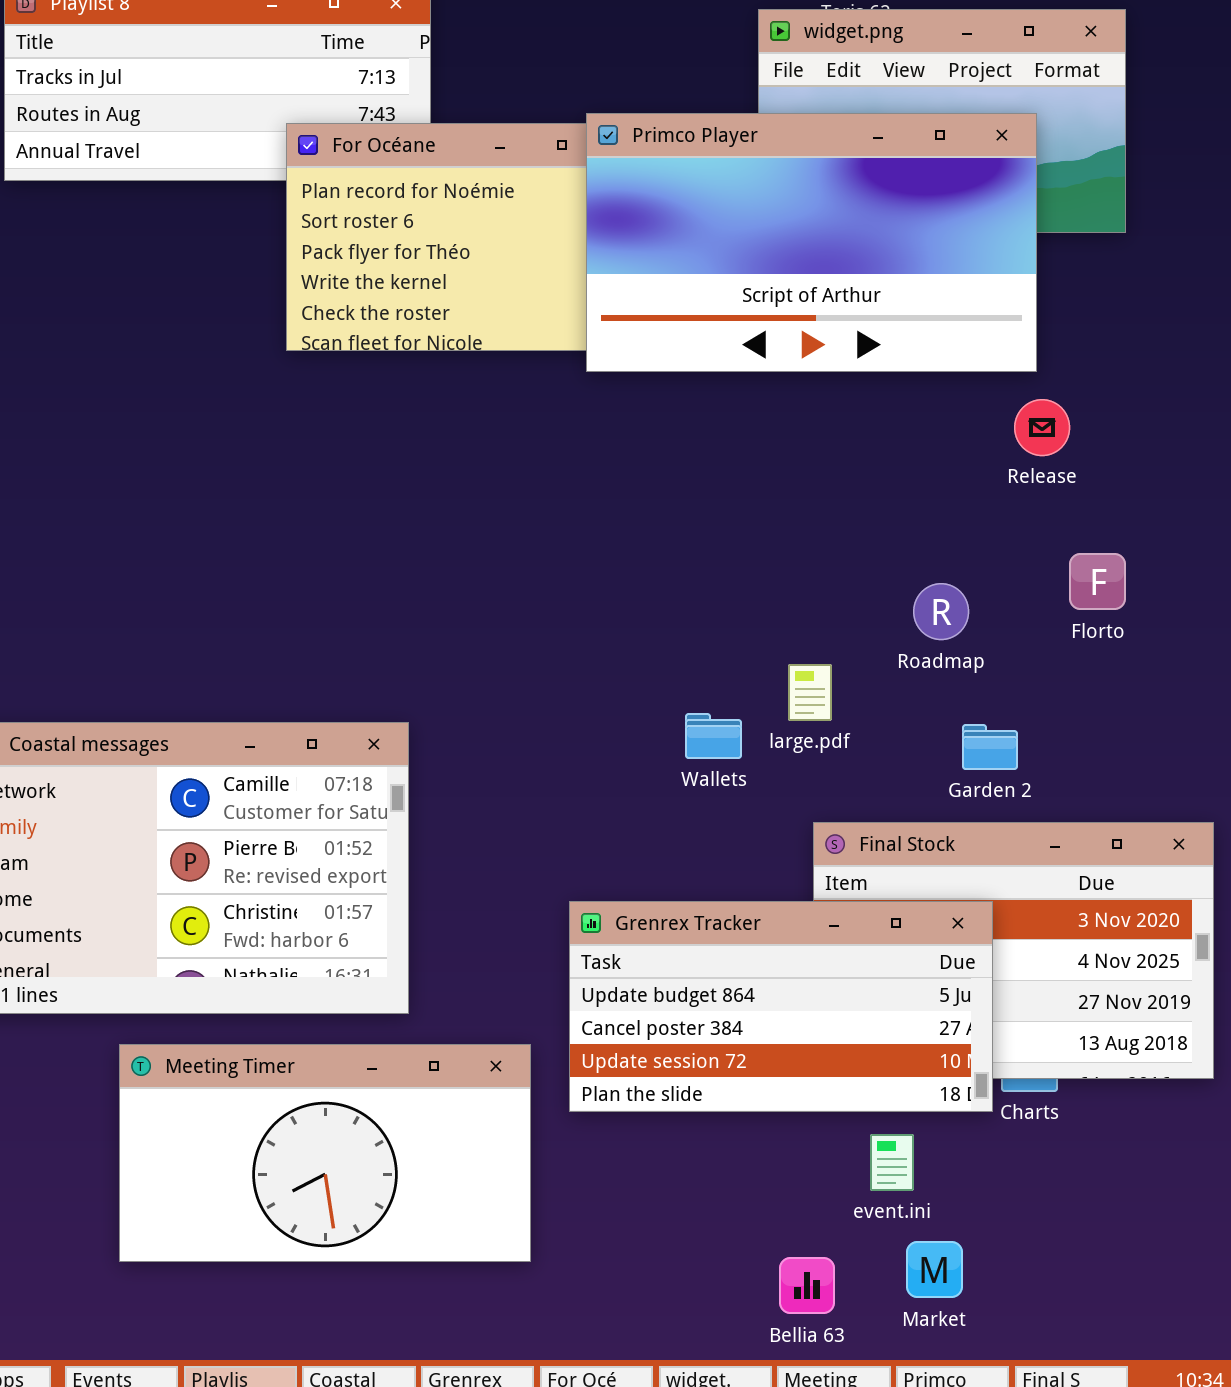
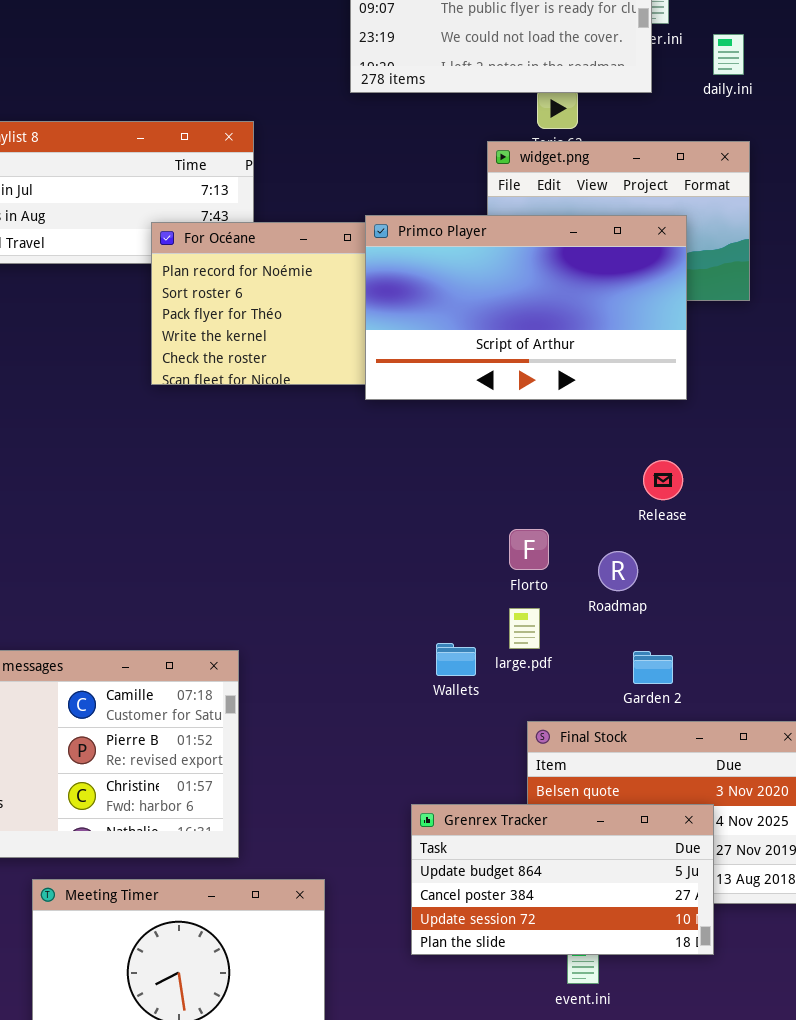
Release: [1014,399,1070,456] -> [643,460,683,500], moved
Florto: [1069,553,1126,610] -> [509,529,549,570], moved
Grenrex Tracker: [569,901,993,1112] -> [411,804,714,955], moved

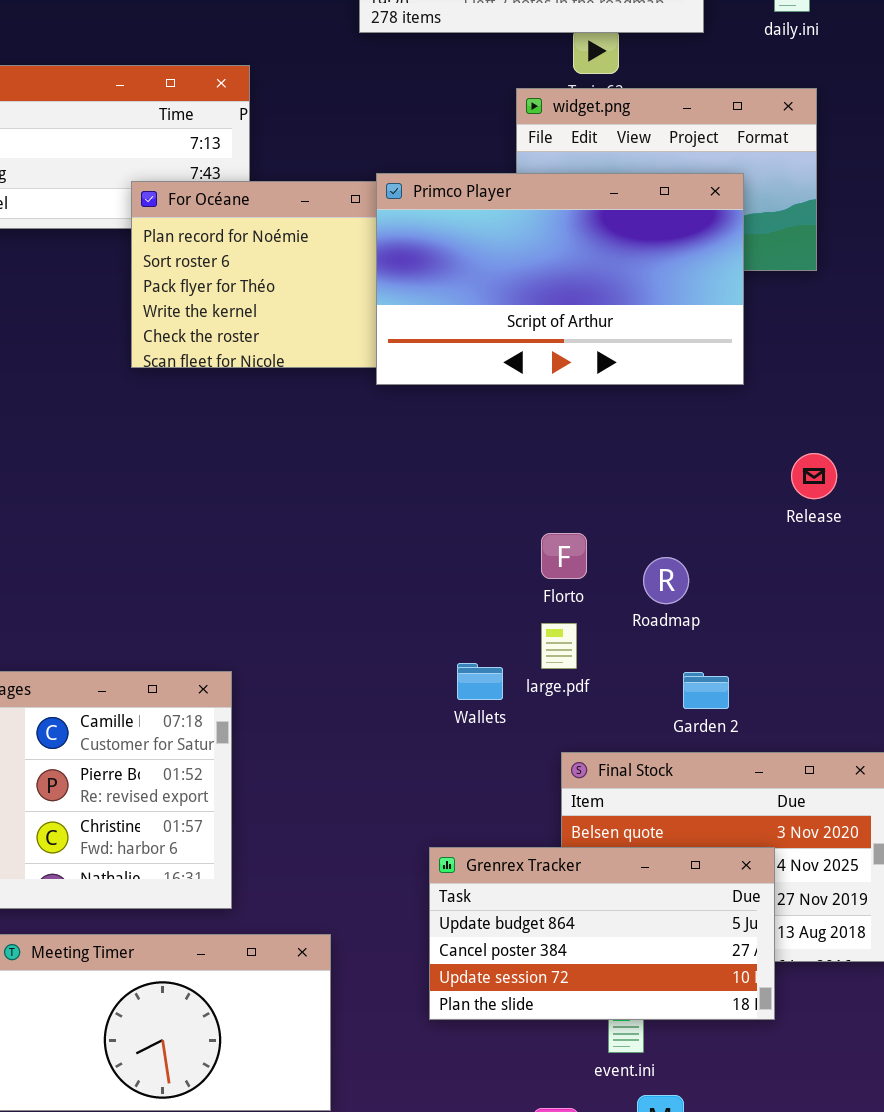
Release: [643,460,683,500] -> [791,453,837,499], moved

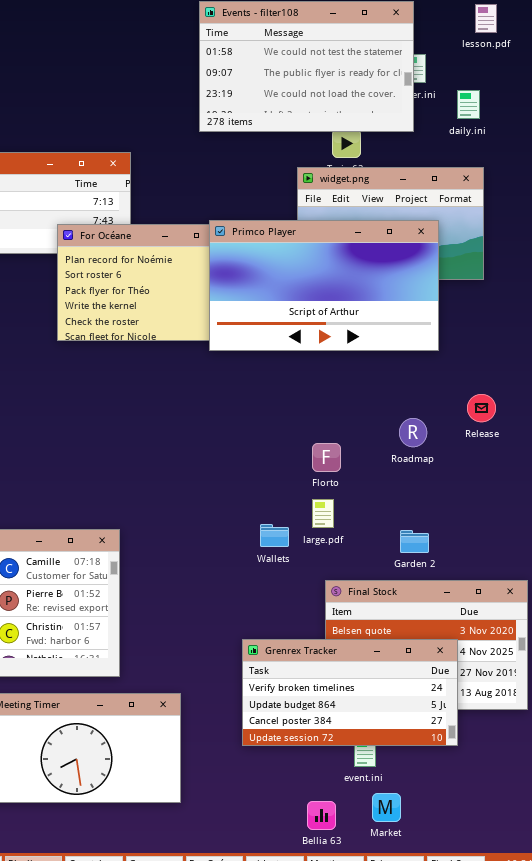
Roadmap: [643,557,689,604] -> [399,418,427,447], moved
Grenrex Tracker: [429,847,775,1020] -> [242,639,458,746], scrolled up 1 row

